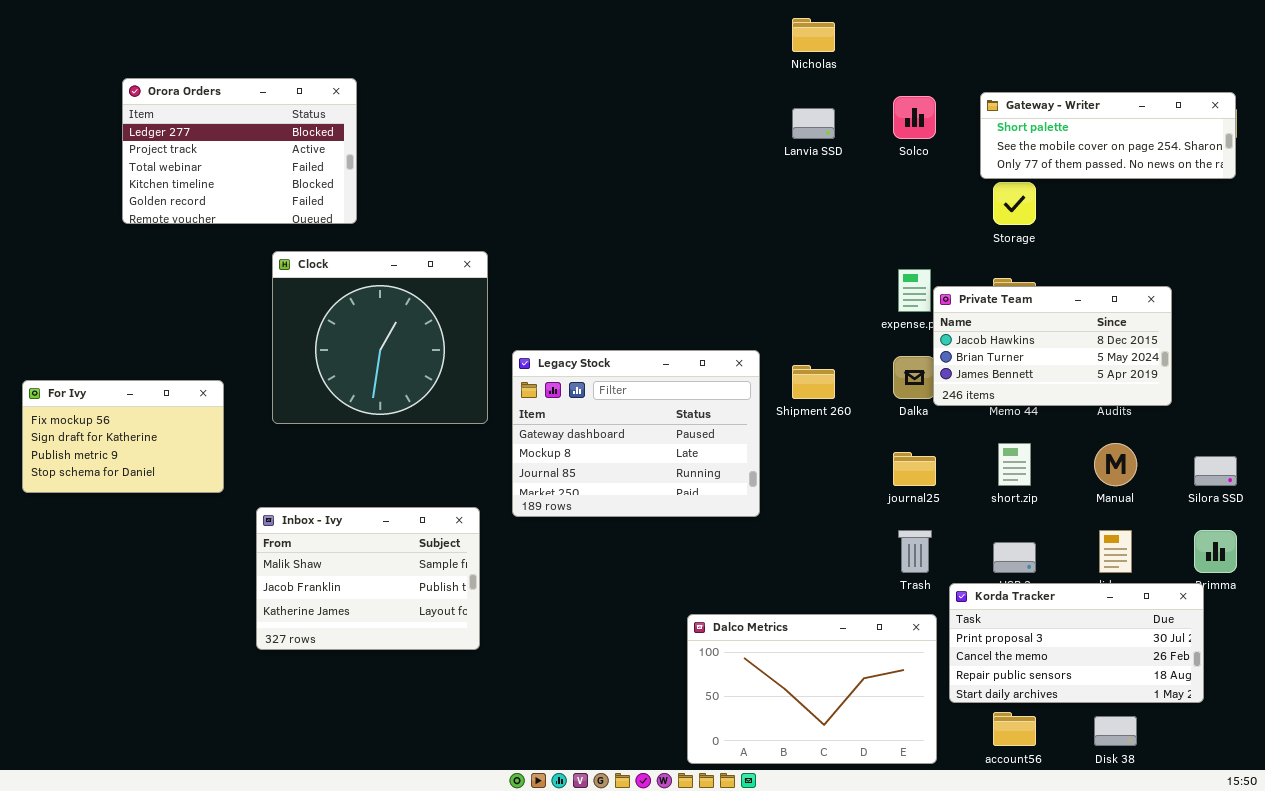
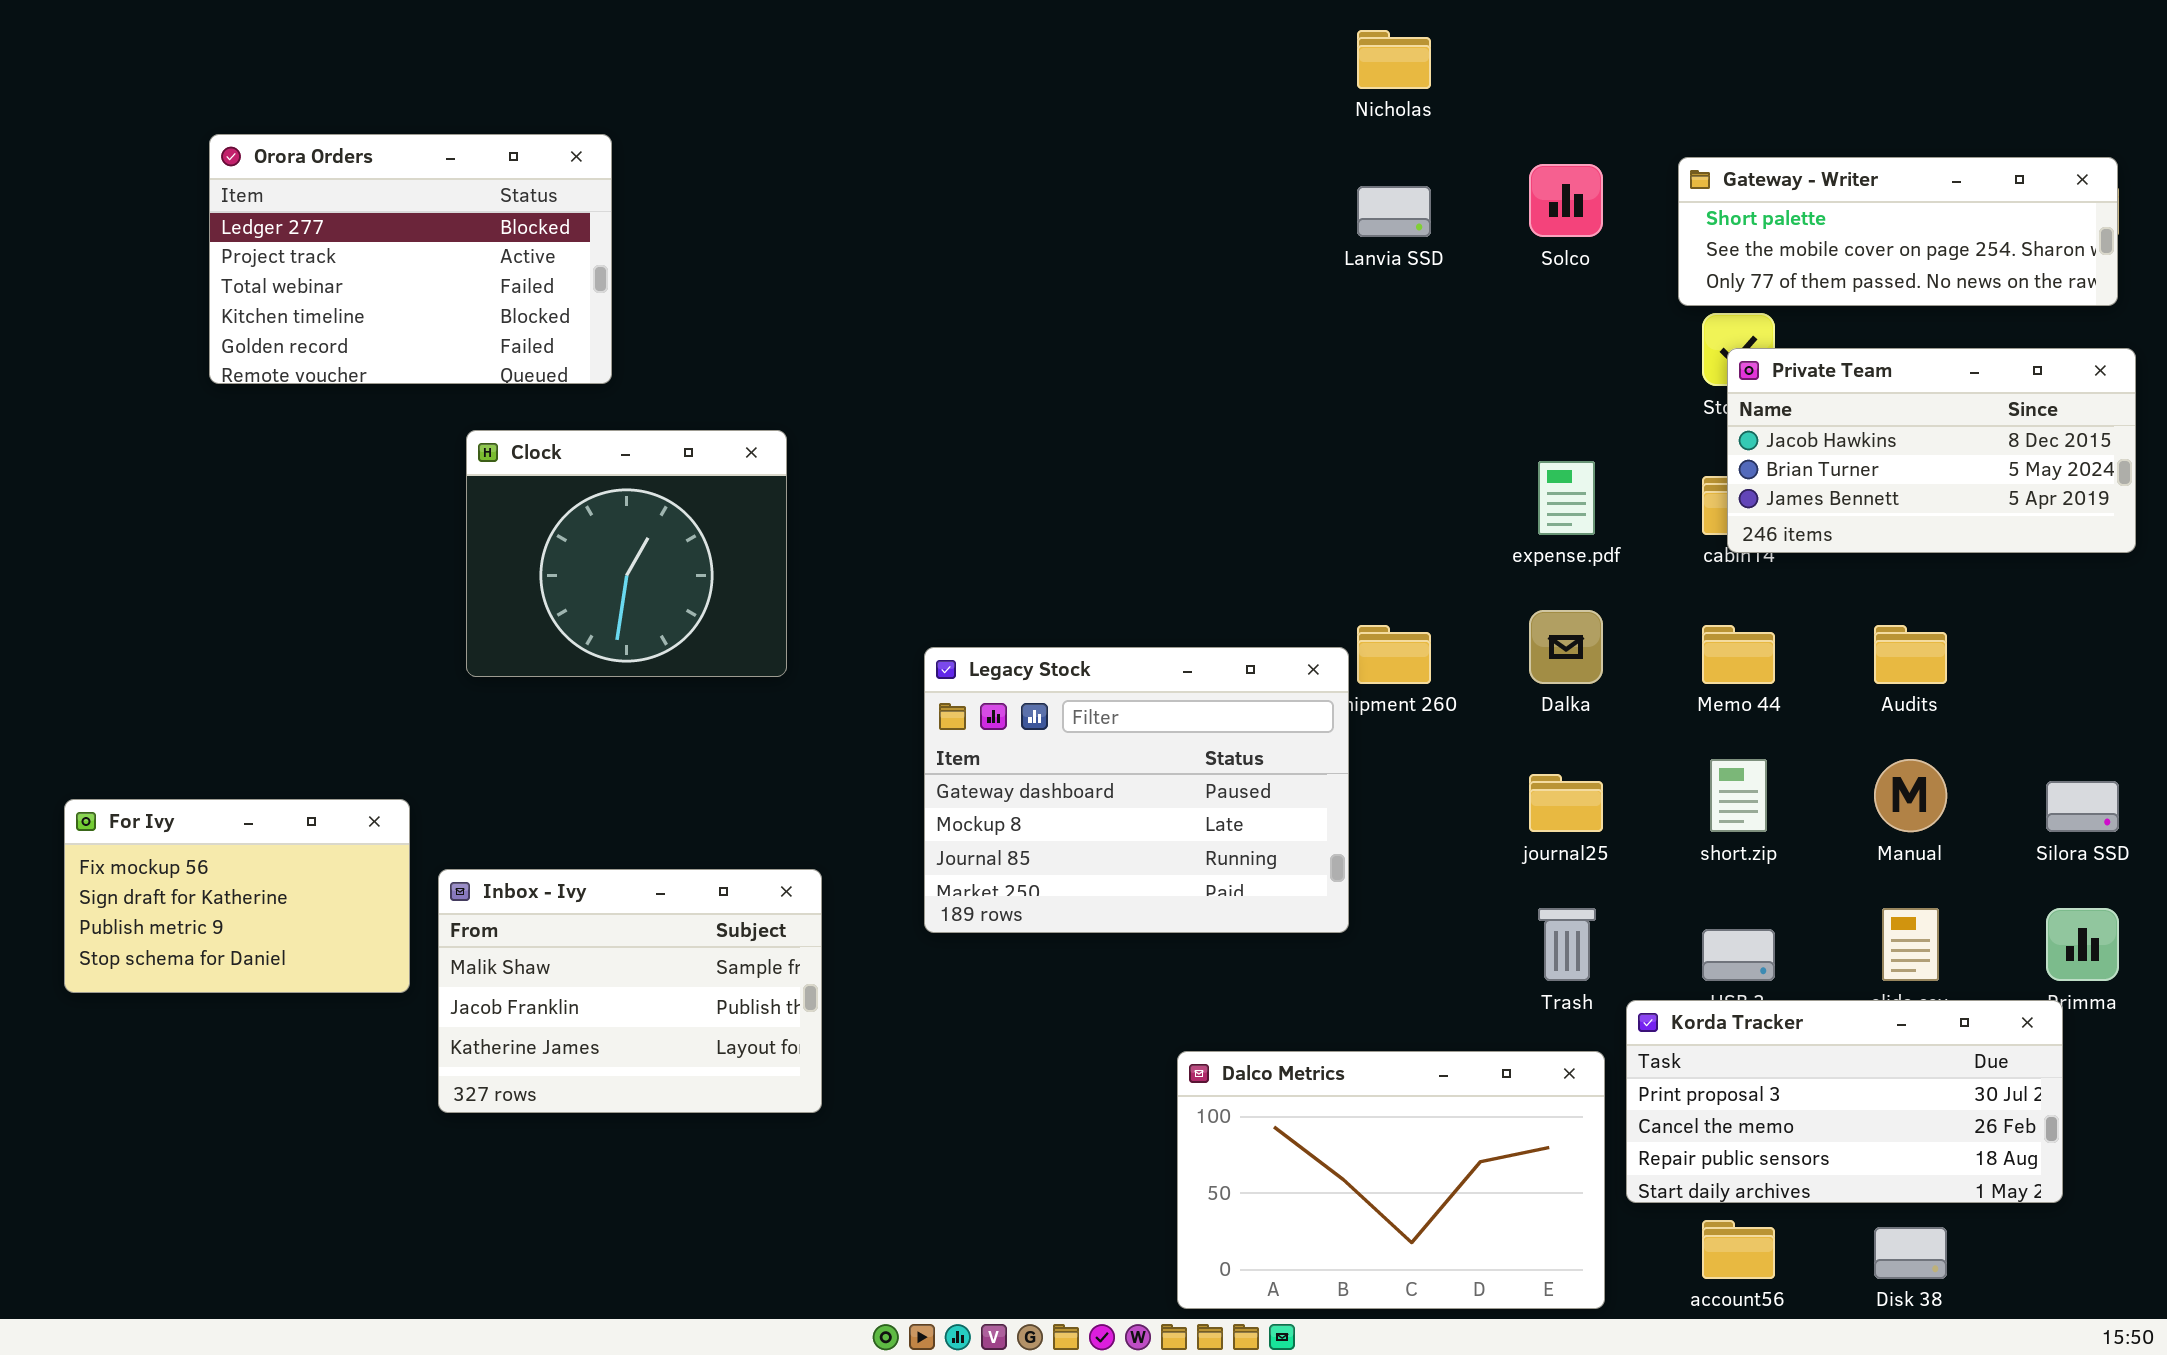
Clock: [272,251,488,424] -> [466,430,787,677], resized
Private Team: [933,286,1172,406] -> [1727,348,2136,553], moved
Legacy Stock: [512,350,760,517] -> [924,647,1349,933], moved
For Ivy: [22,380,224,493] -> [64,799,410,993], moved

